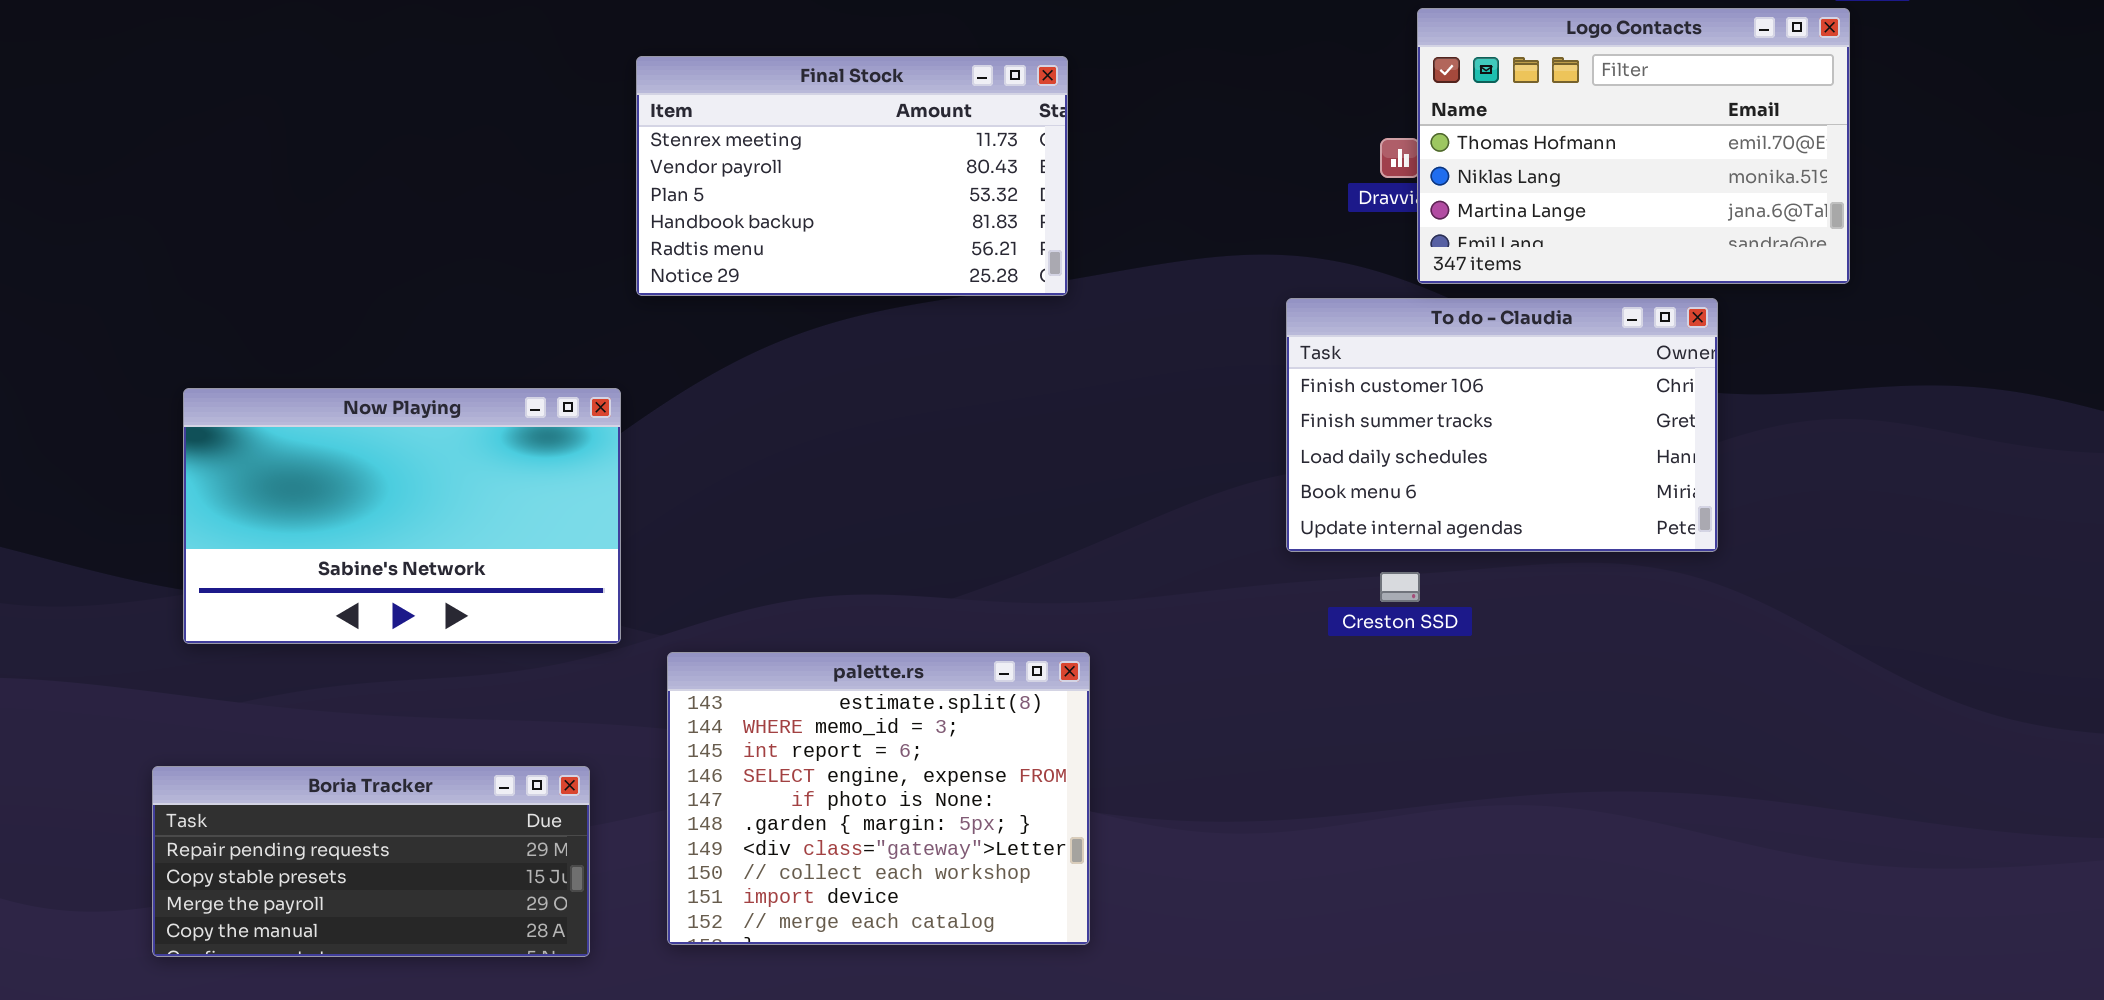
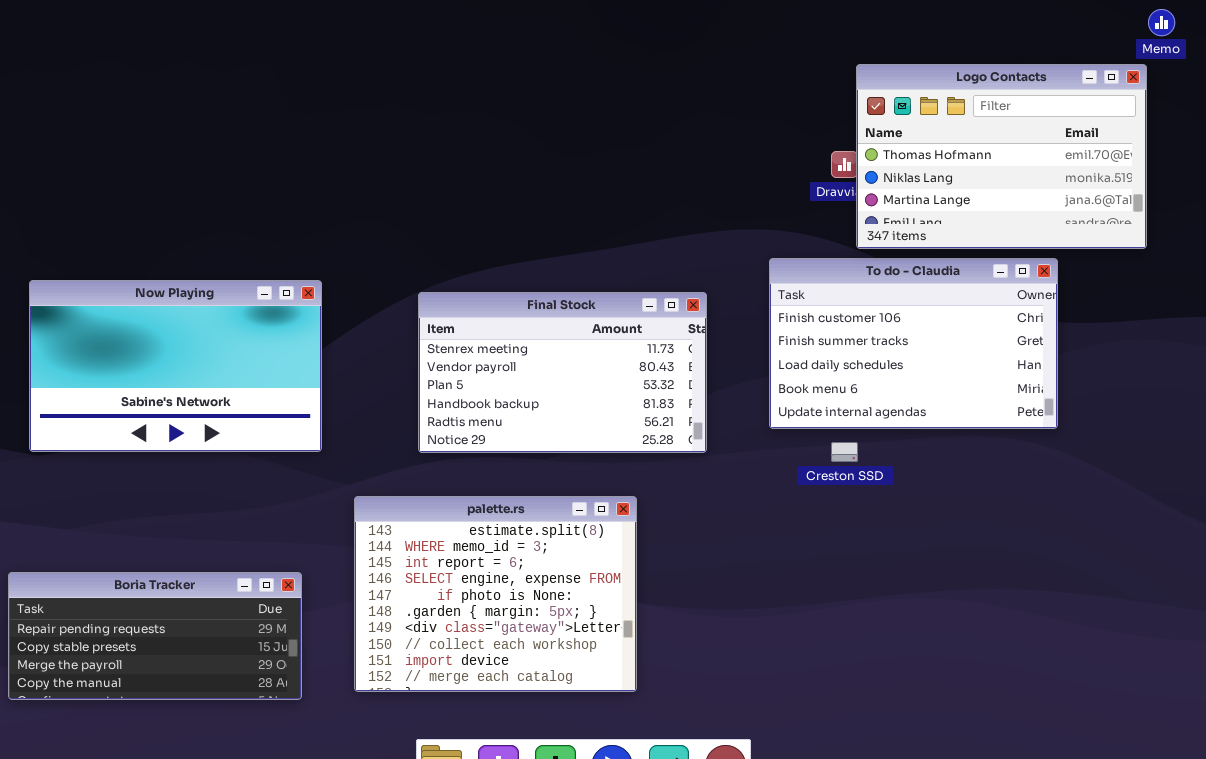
Final Stock: [636,56,1068,296] -> [418,292,707,453], moved
Now Playing: [183,388,621,644] -> [29,280,322,452], moved

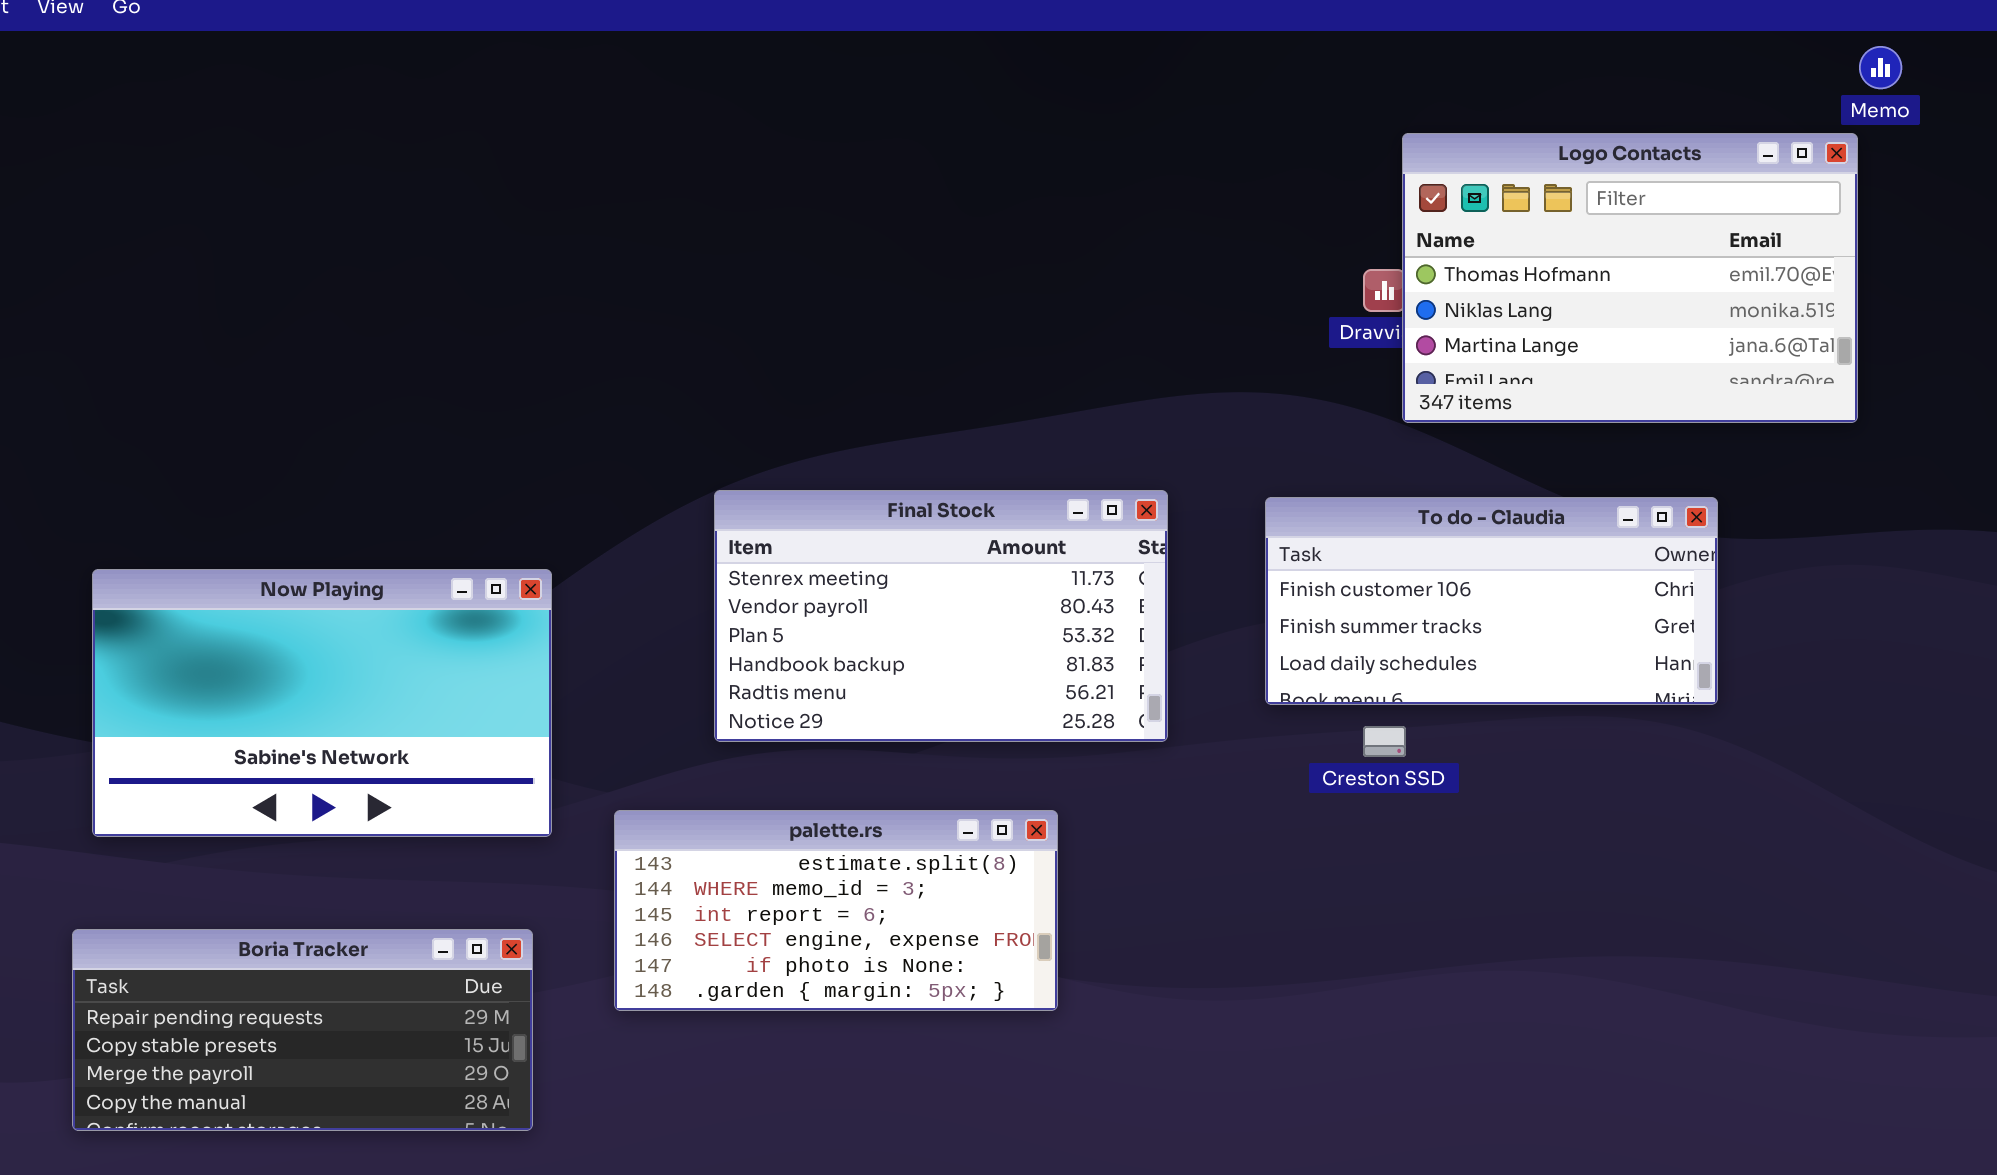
To do - Claudia: [769,258,1058,429] -> [1265,497,1718,705], resized
Now Playing: [29,280,322,452] -> [92,569,552,837], moved
palette.rs: [354,496,637,692] -> [614,810,1058,1011], resized

